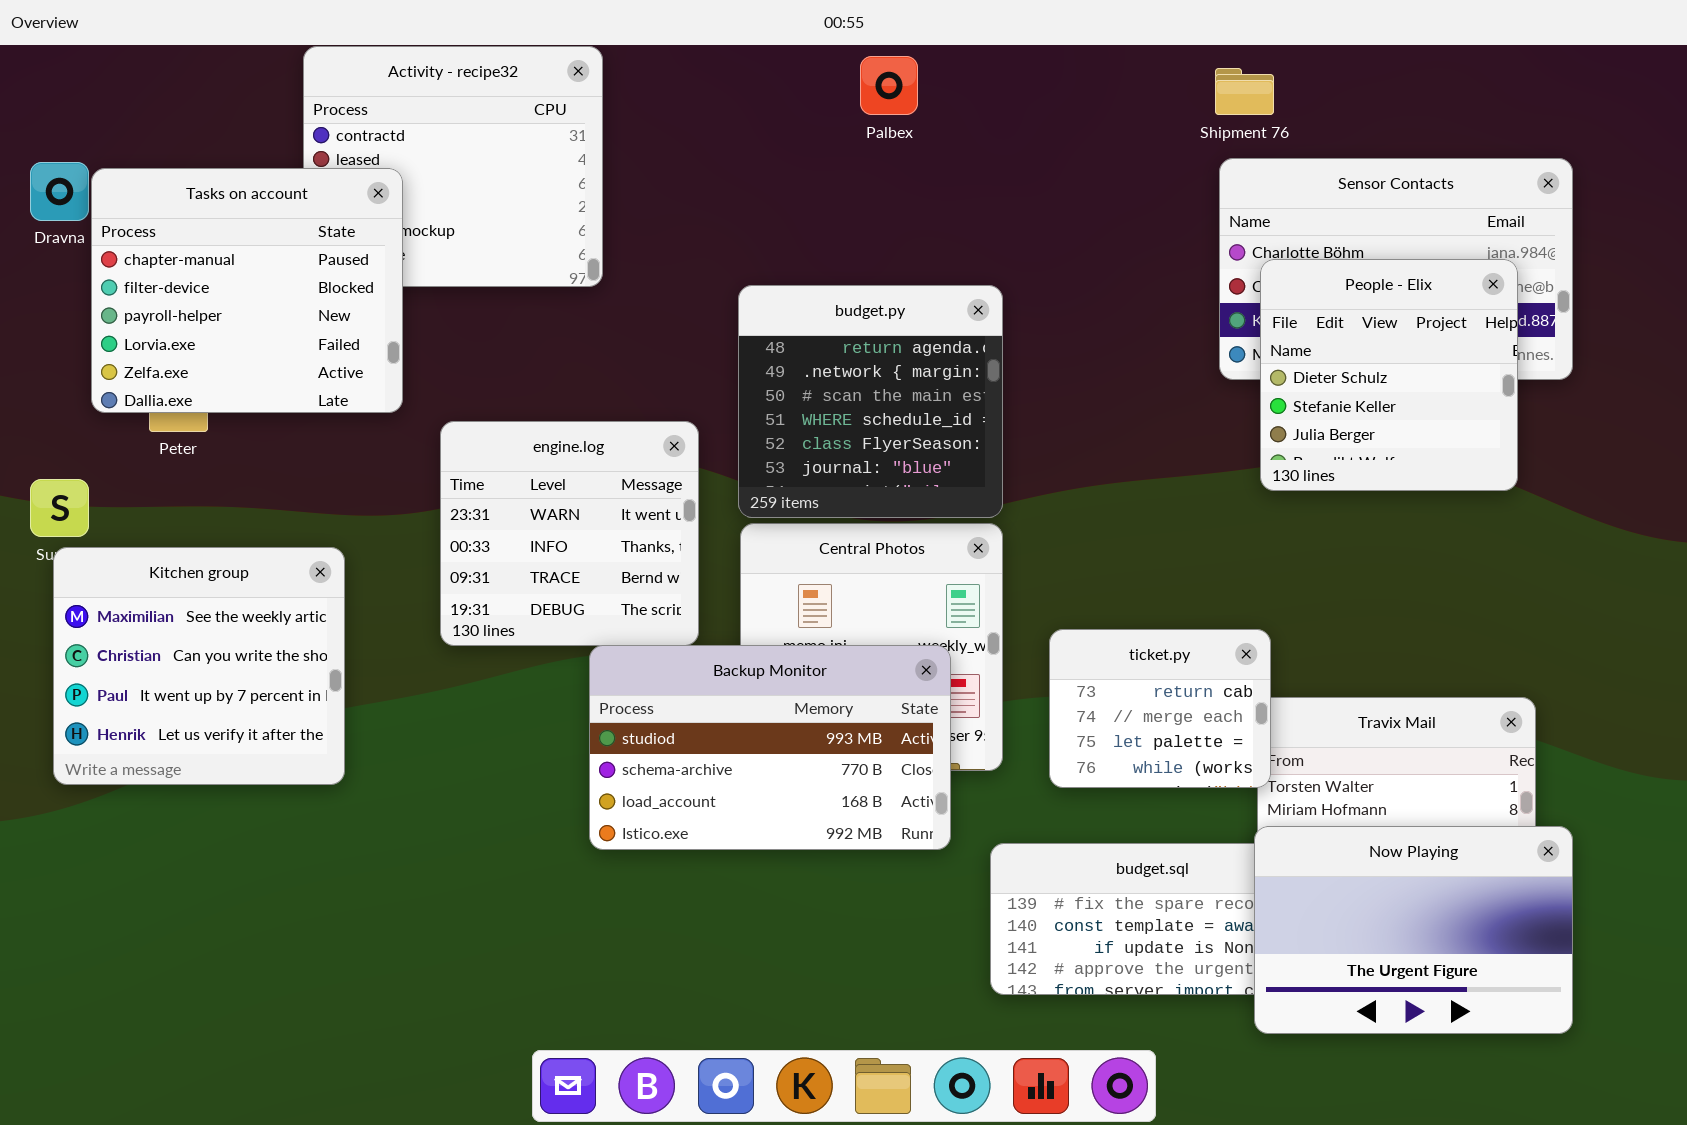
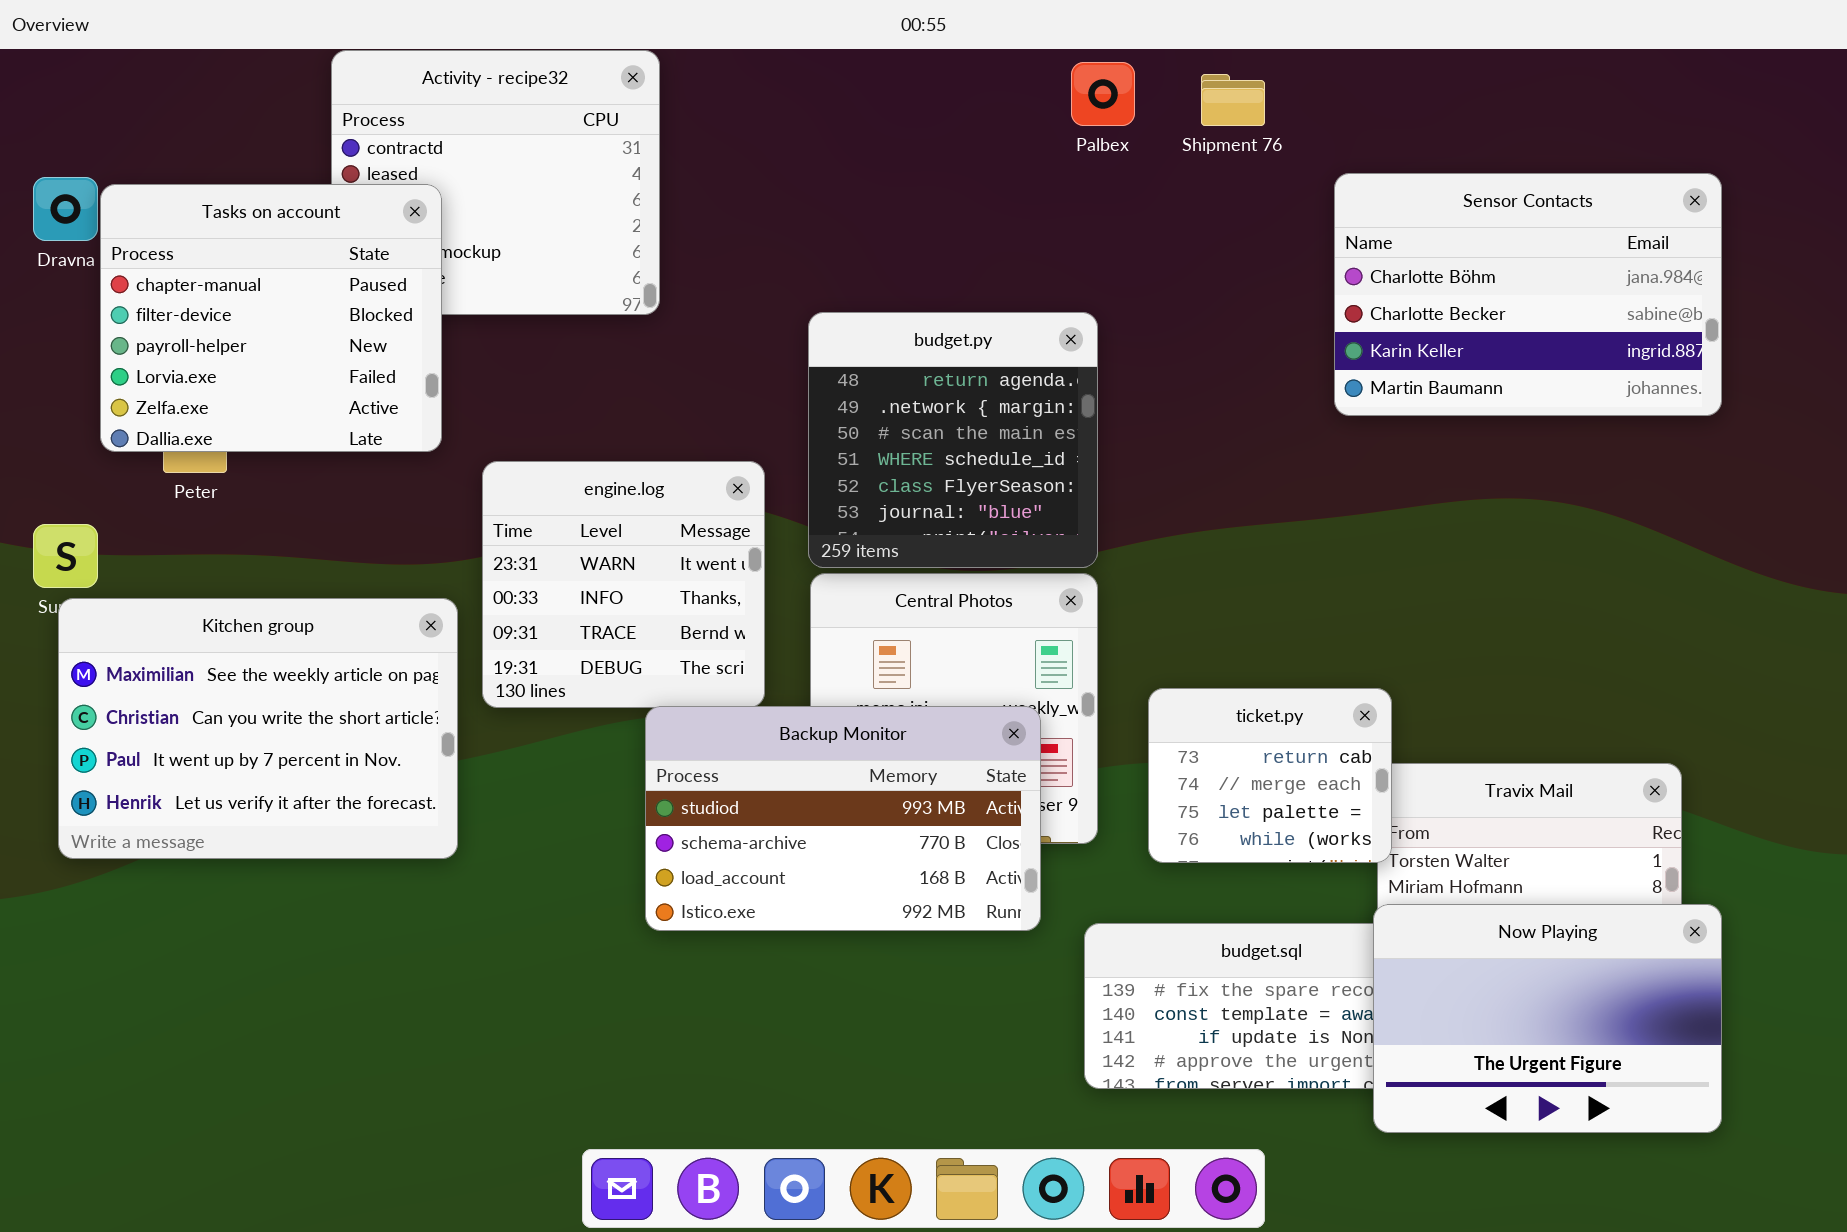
Palbex: [860,56,918,115] -> [1071,62,1135,126], moved
Shipment 76: [1215,68,1274,115] -> [1201,74,1265,126], moved
People - Elix: [1260,259,1518,491] -> none, closed
Kitchen group: [53,547,345,785] -> [58,598,458,859], resized

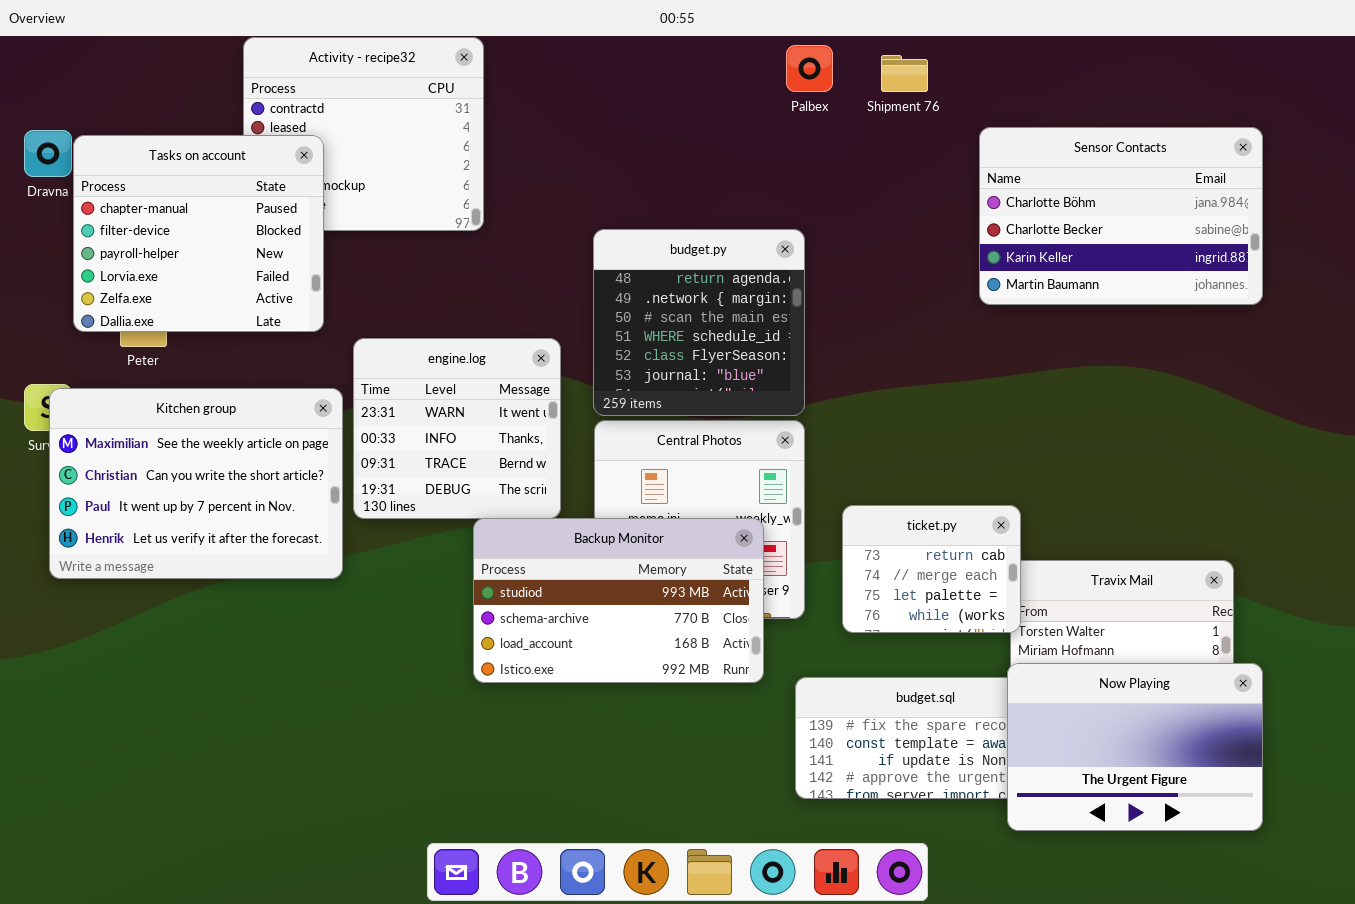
Kitchen group: [58,598,458,859] -> [49,388,343,579], moved

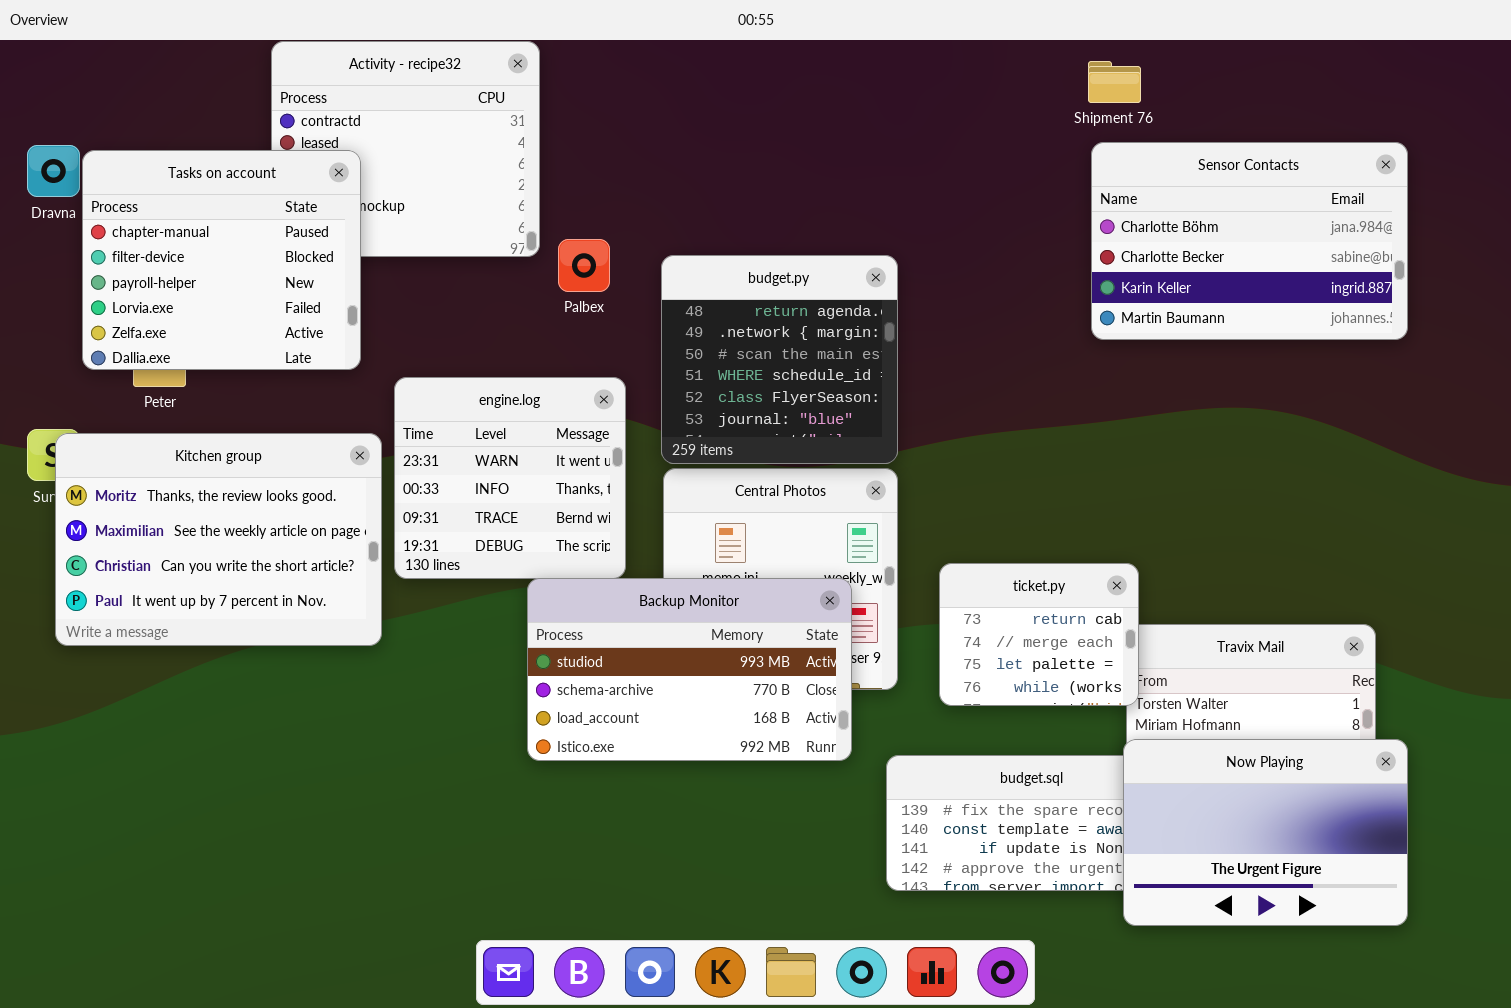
Palbex: [786,45,833,92] -> [558,239,610,292], moved
Shipment 76: [881,55,928,92] -> [1088,61,1141,103], moved
Kitchen group: [49,388,343,579] -> [55,433,382,646], scrolled up 1 row

